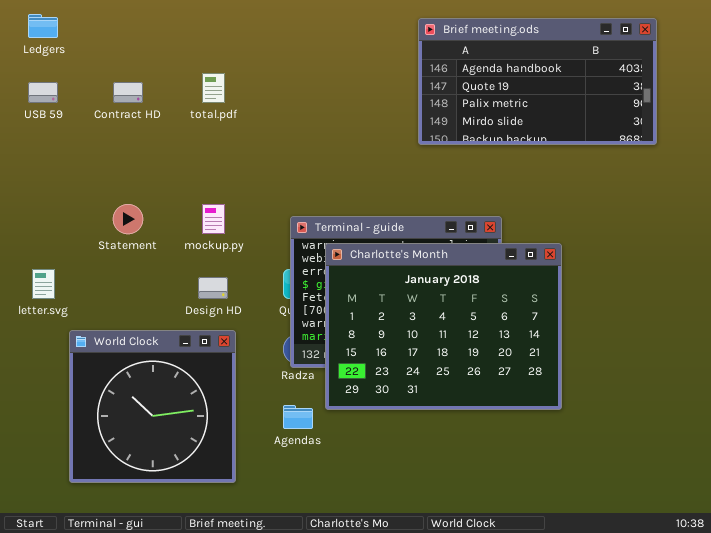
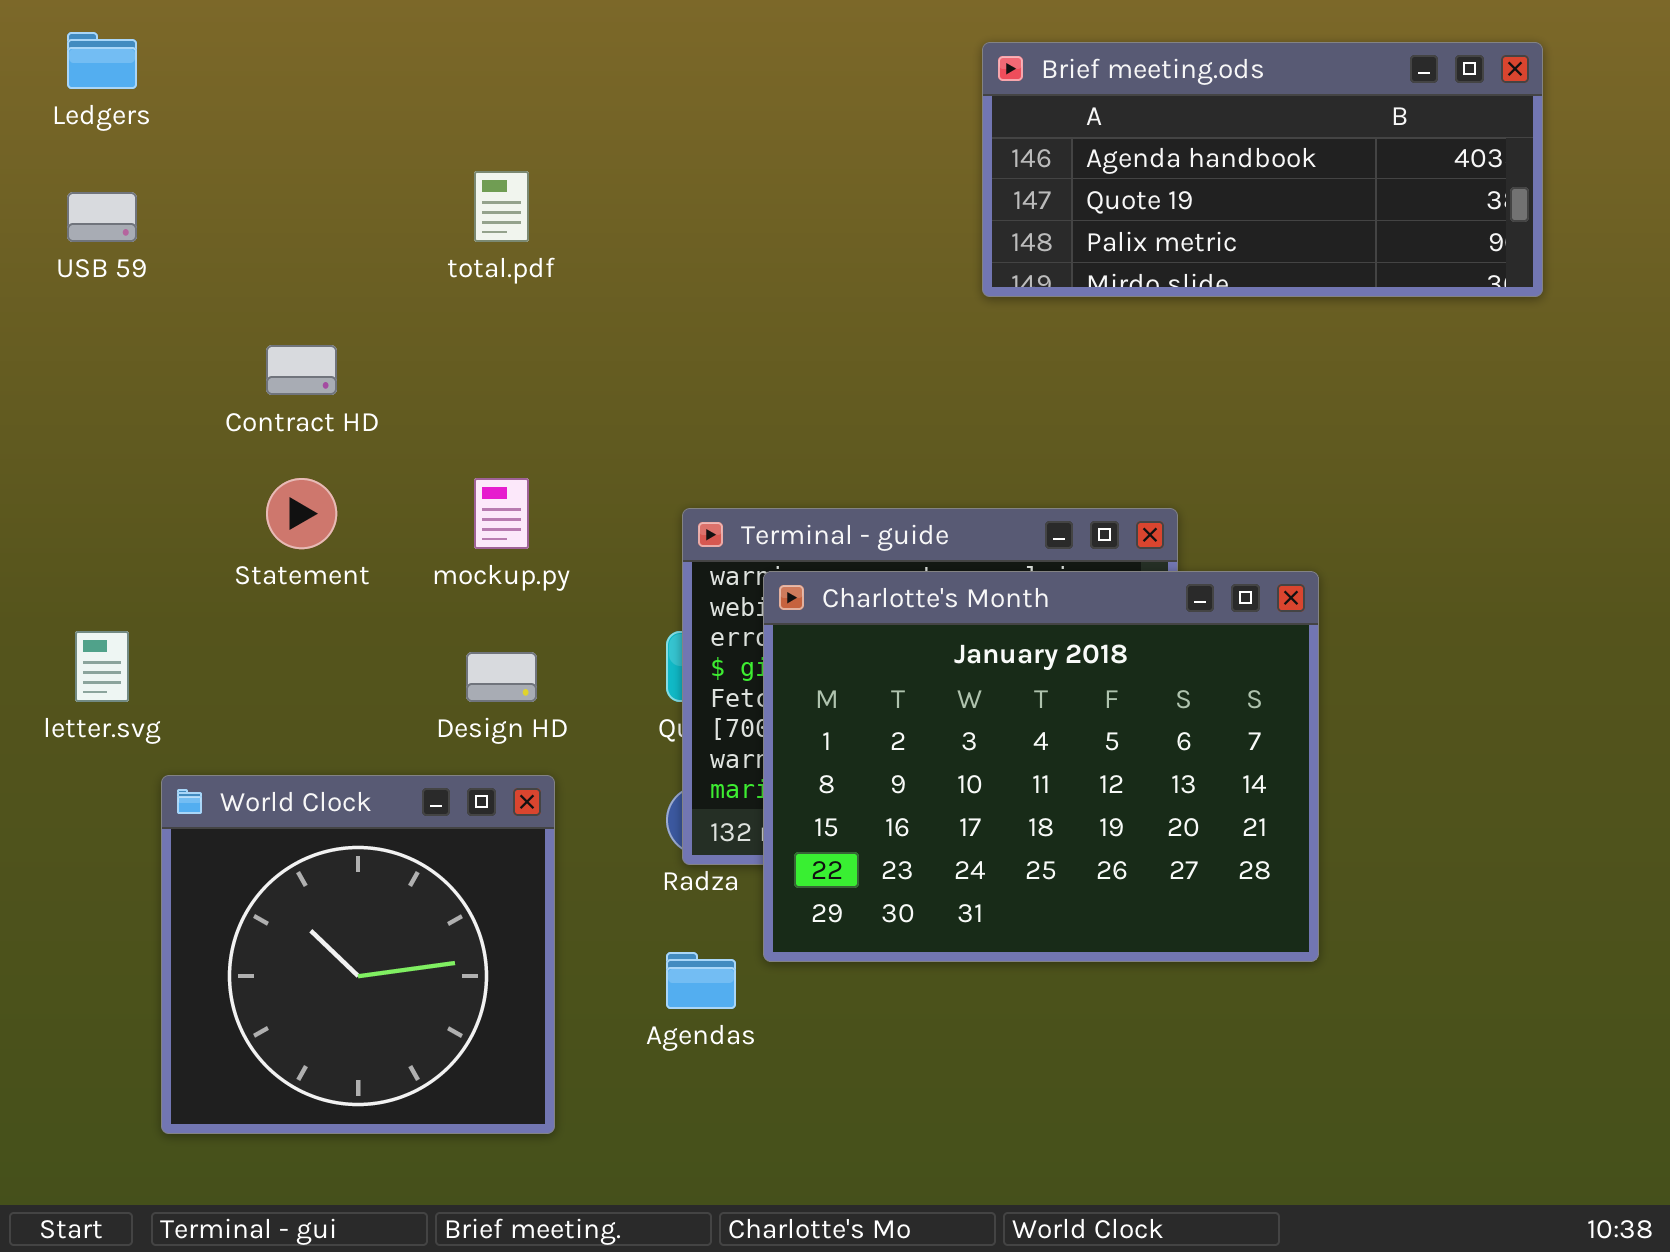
Brief meeting.ods: [418,18,657,145] -> [982,42,1543,297], resized
Contract HD: [113,82,143,103] -> [266,345,337,395], moved

